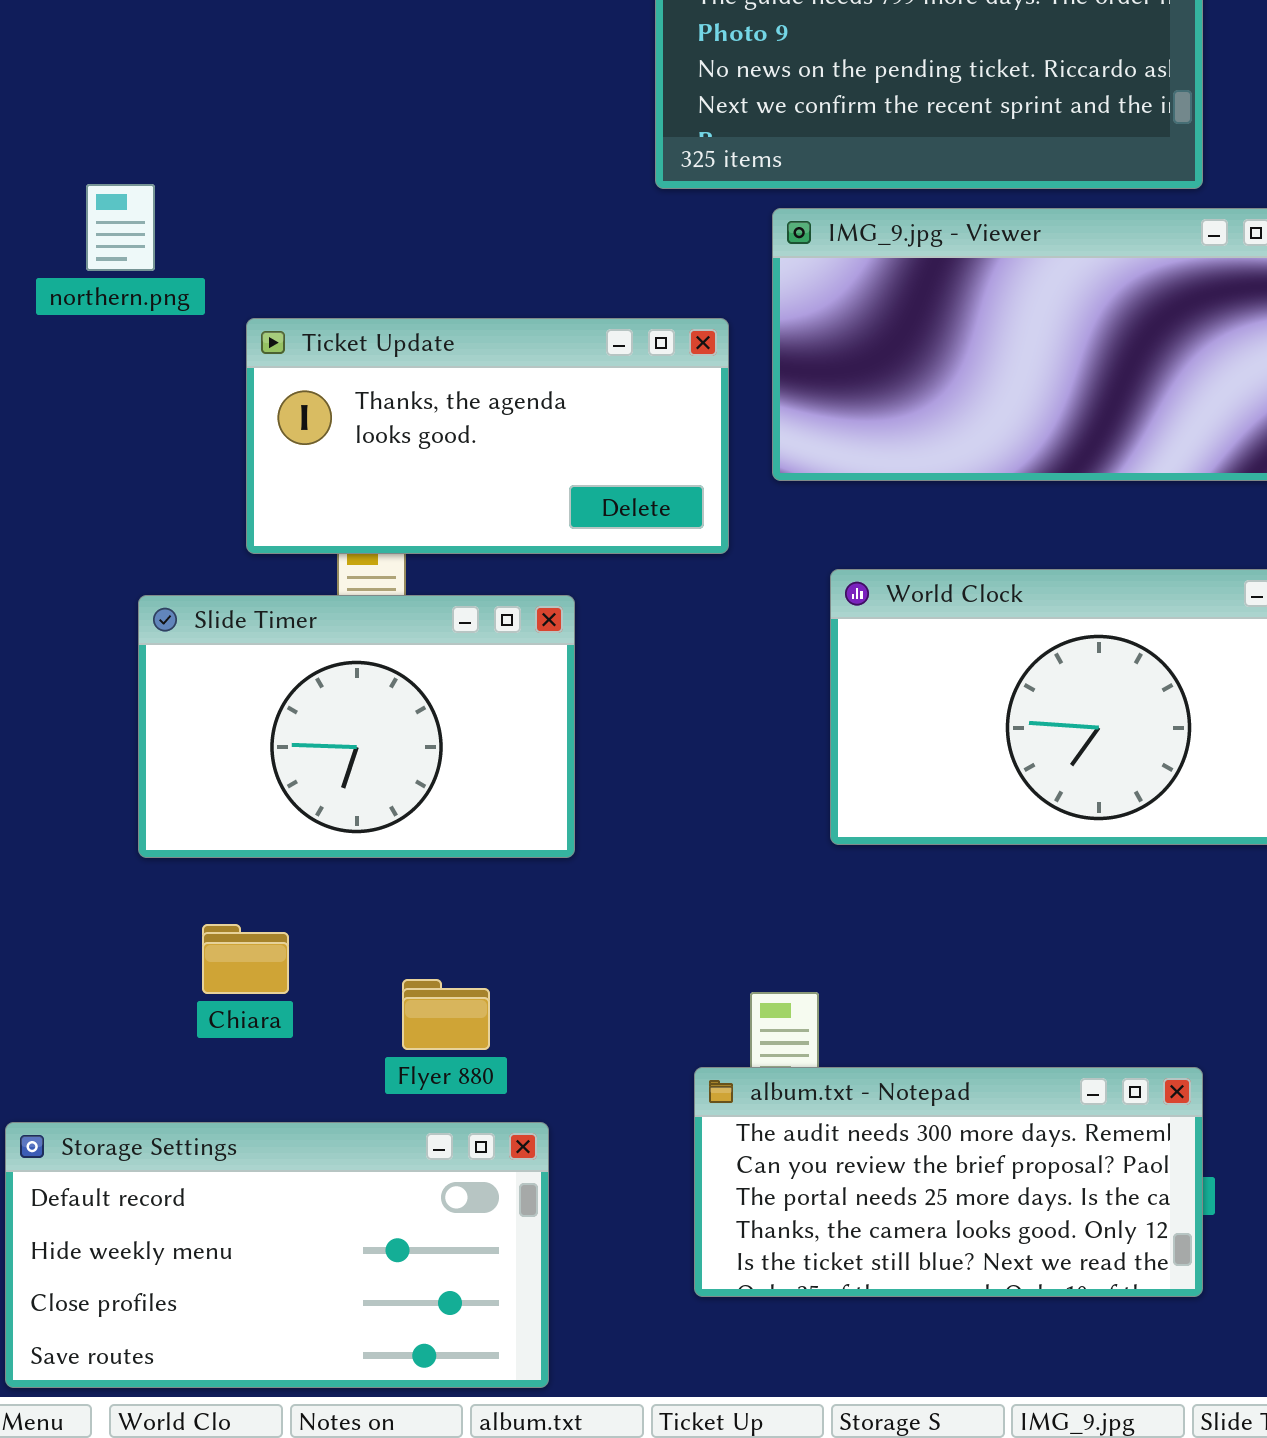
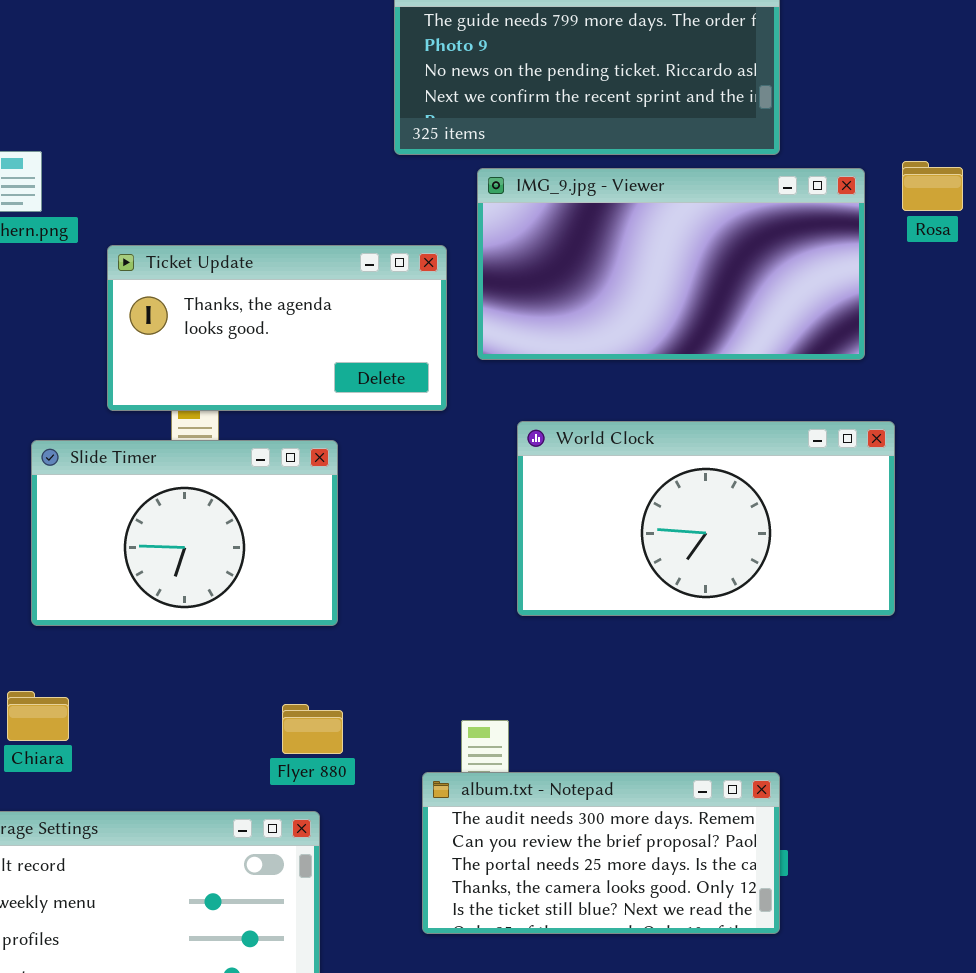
Chiara: [202,924,289,994] -> [7,691,69,741], moved
Flyer 880: [402,979,490,1050] -> [282,704,343,754], moved

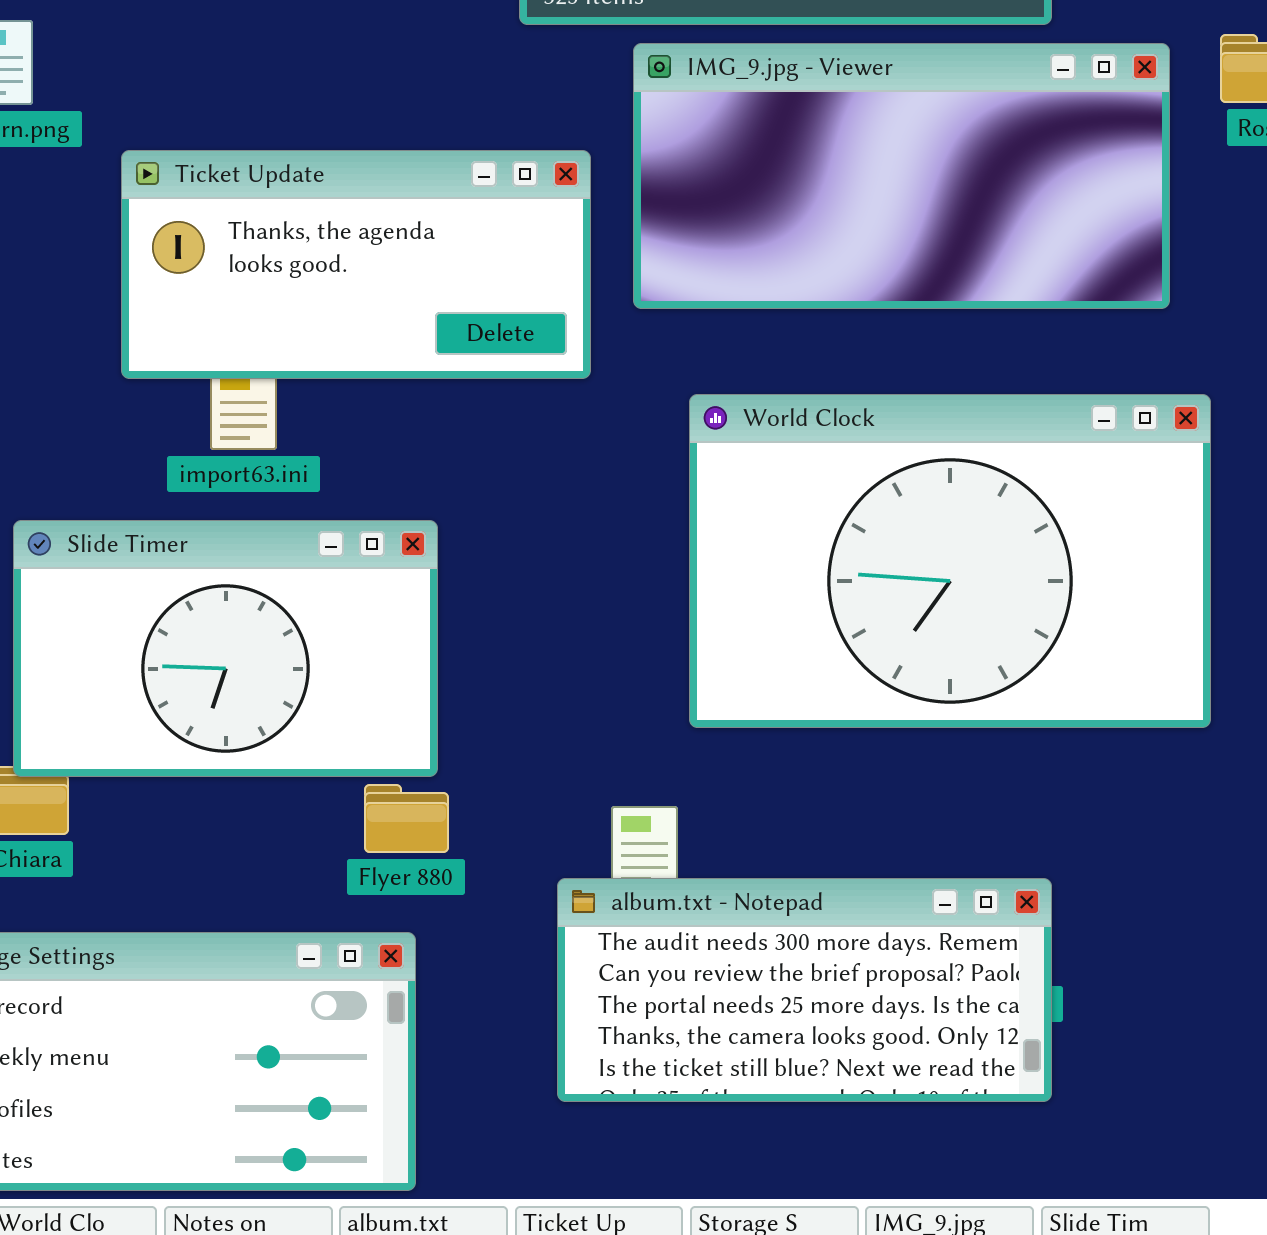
World Clock: [517,421,895,616] -> [689,394,1211,728], resized
Slide Timer: [31,440,338,626] -> [13,520,438,777], moved

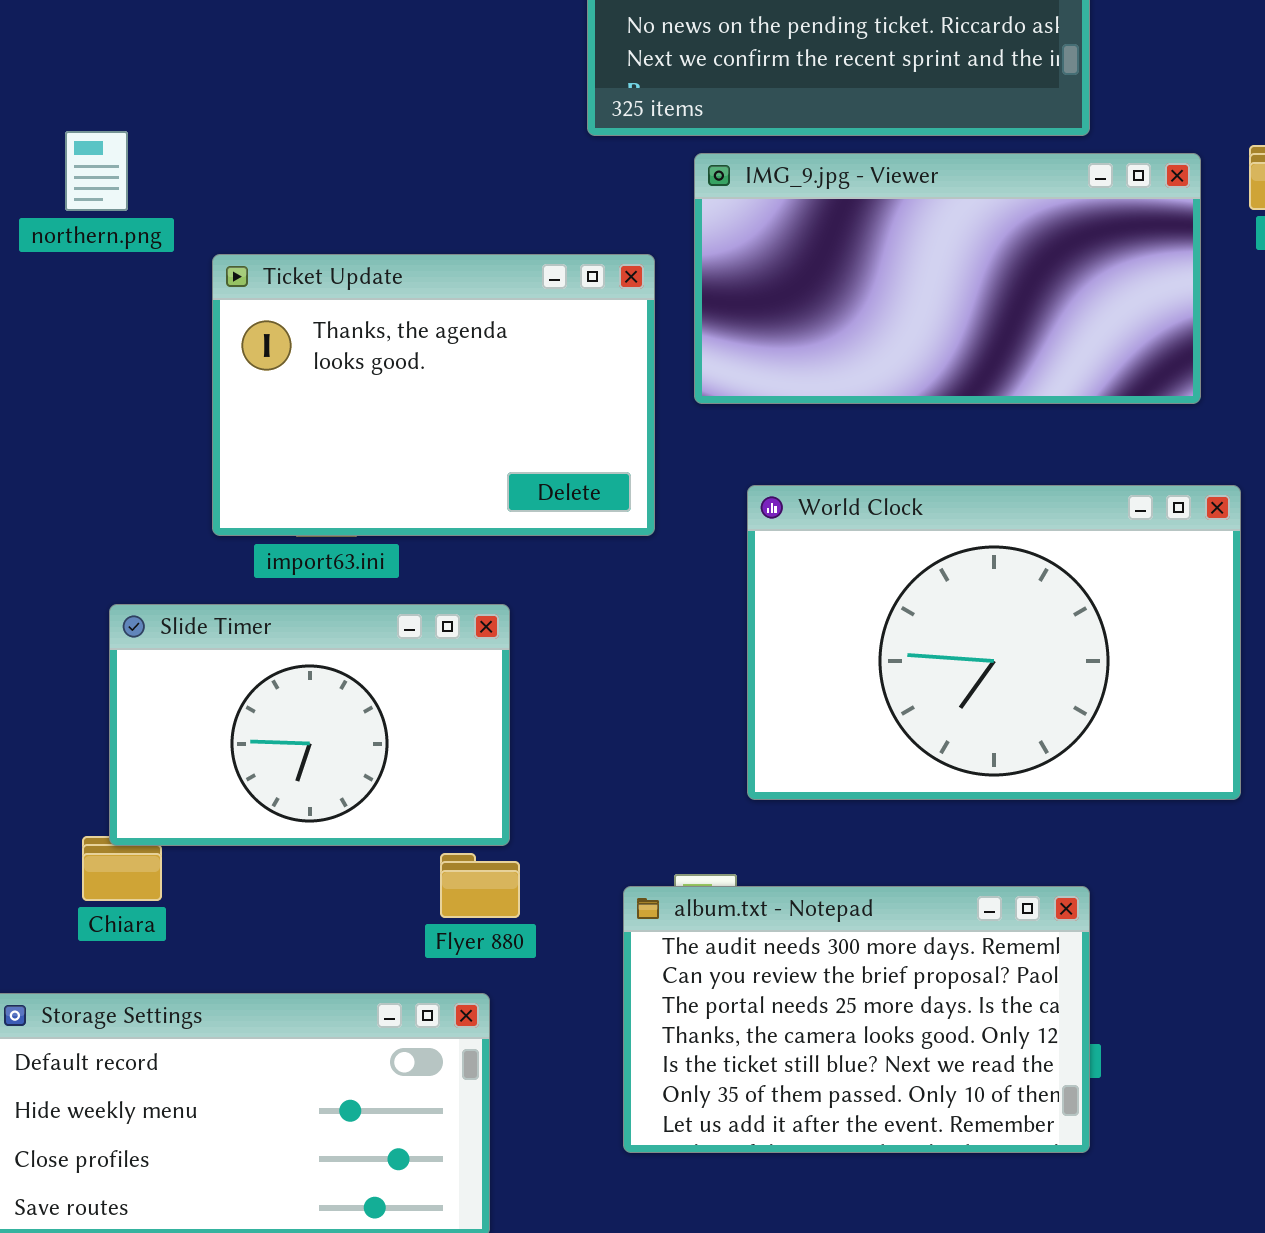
Ticket Update: [121,150,591,379] -> [212,254,655,536], resized
album.txt - Notepad: [557,878,1052,1102] -> [623,886,1090,1153], resized

